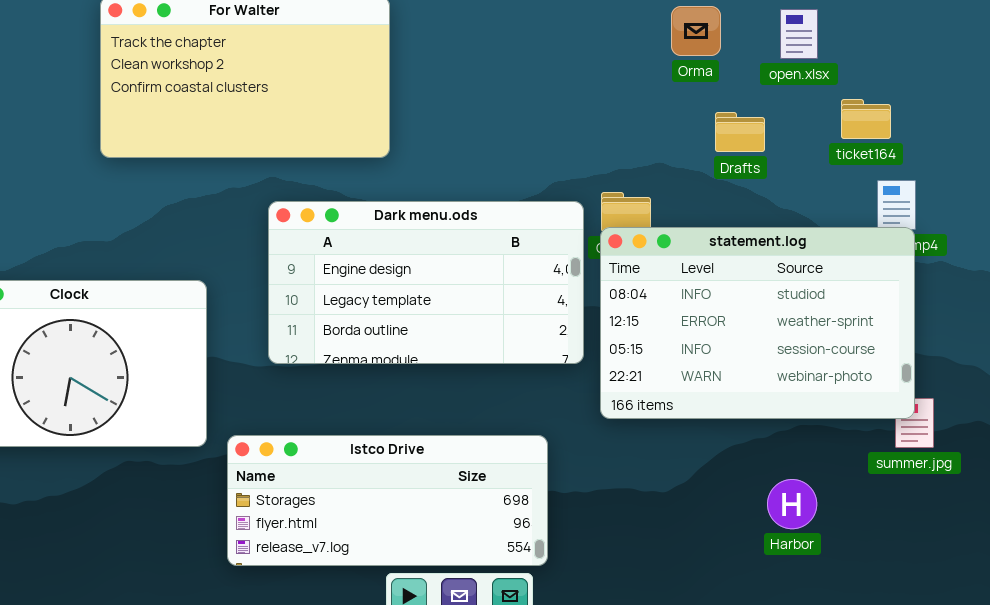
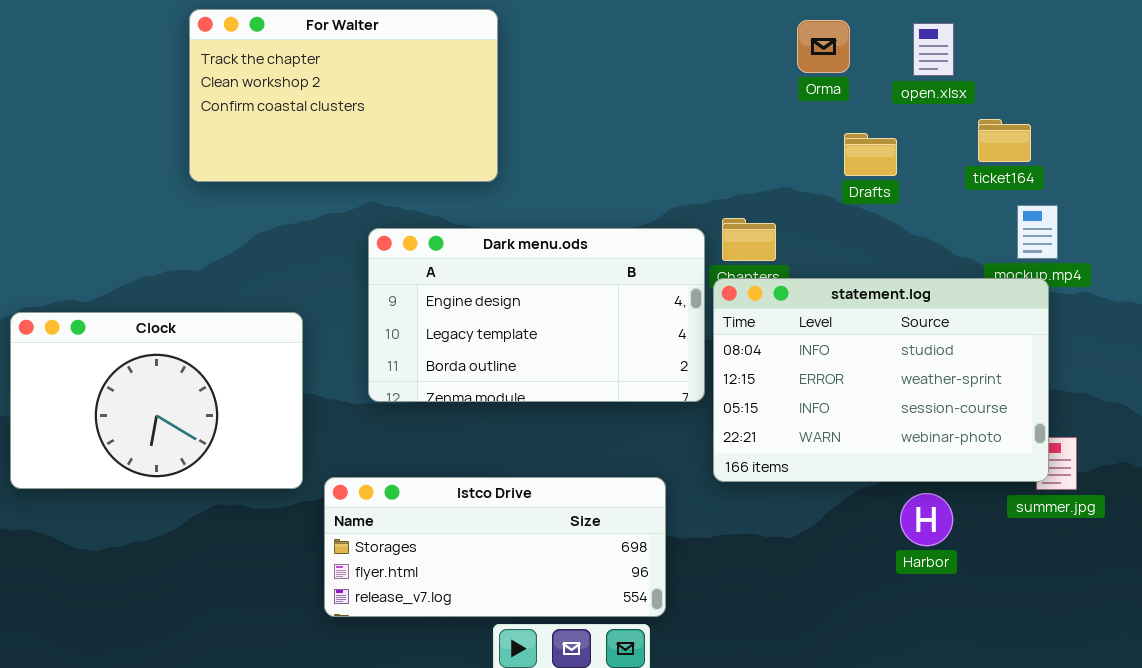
statement.log: [600,227,915,419] -> [713,278,1049,482], moved
Harbor: [767,479,817,529] -> [900,493,953,546], moved

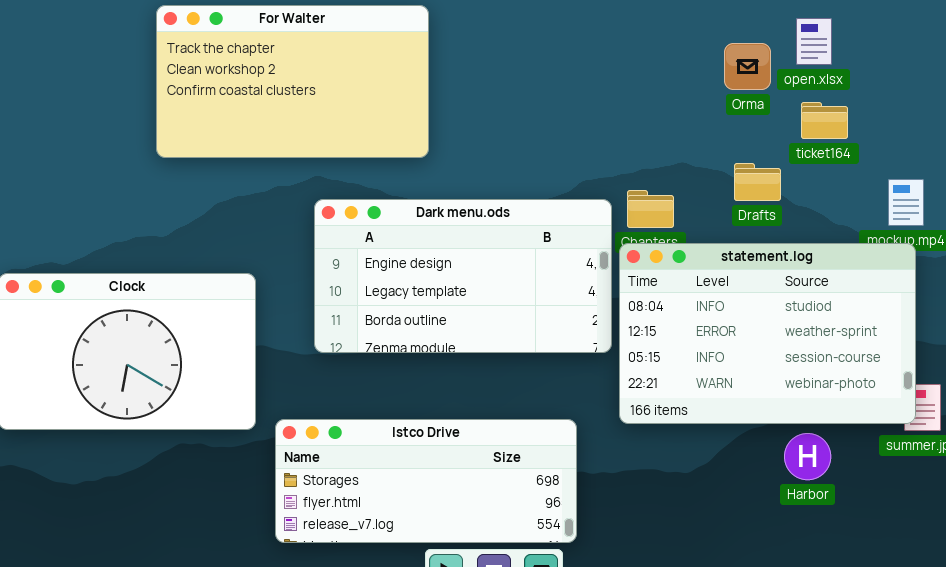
Orma: [797,20,850,73] -> [724,43,771,90], moved
ticket164: [978,119,1031,162] -> [801,102,848,139], moved
Drafts: [844,133,897,176] -> [734,163,781,201], moved

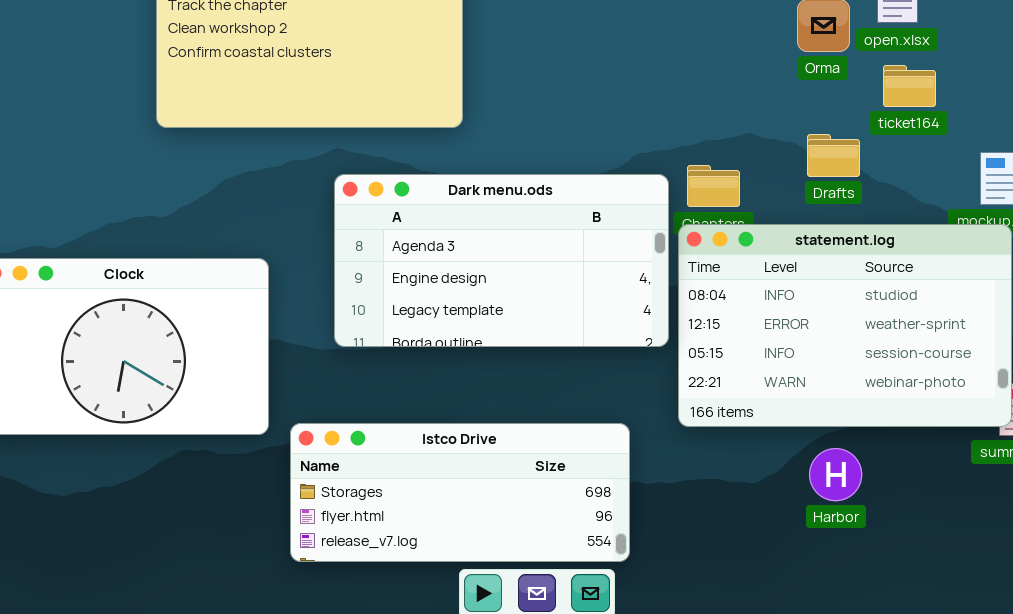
Dark menu.ods: [314,199,612,353] -> [334,174,669,347], scrolled up 1 row
Harbor: [784,433,831,480] -> [809,448,862,501], moved

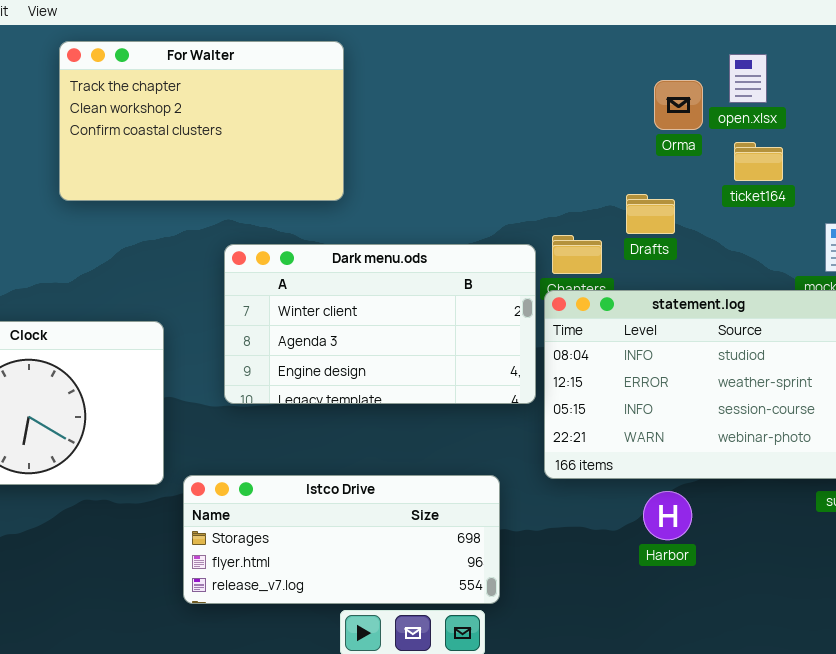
Drafts: [807,134,860,177] -> [626,194,675,234], moved
Dark menu.ods: [334,174,669,347] -> [224,244,536,404], scrolled up 1 row
Harbor: [809,448,862,501] -> [643,491,692,540], moved

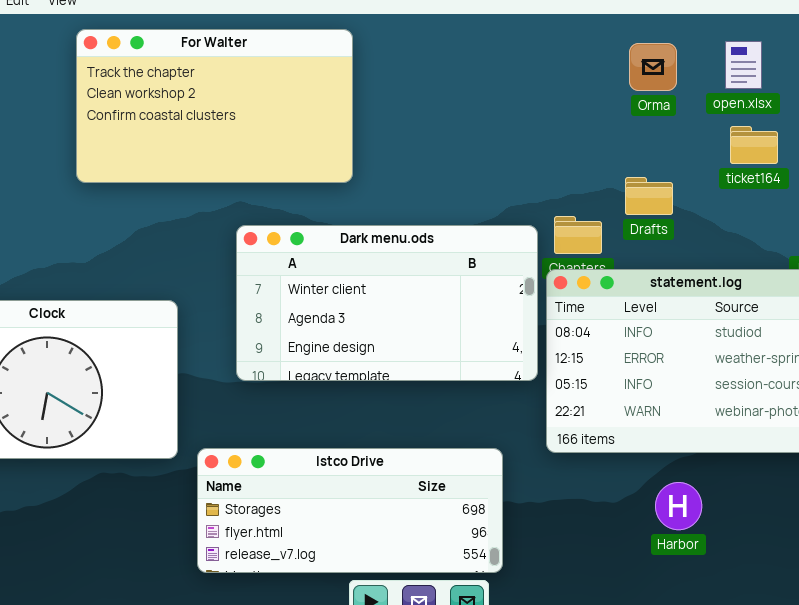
Orma: [654,80,703,130] -> [629,43,677,91], moved
Harbor: [643,491,692,540] -> [655,482,702,530], moved

